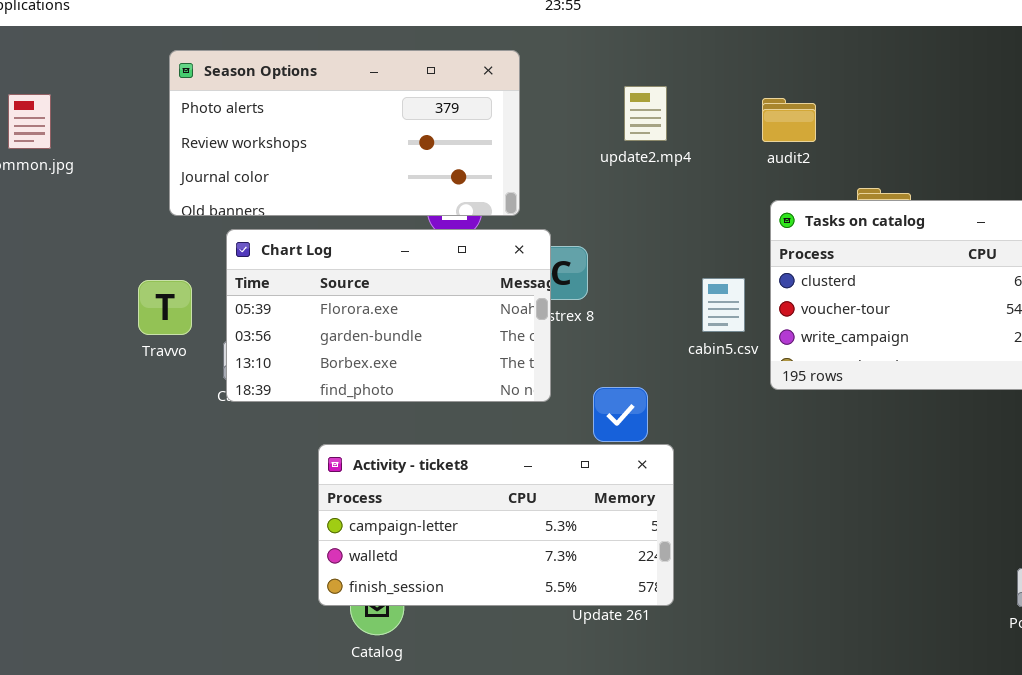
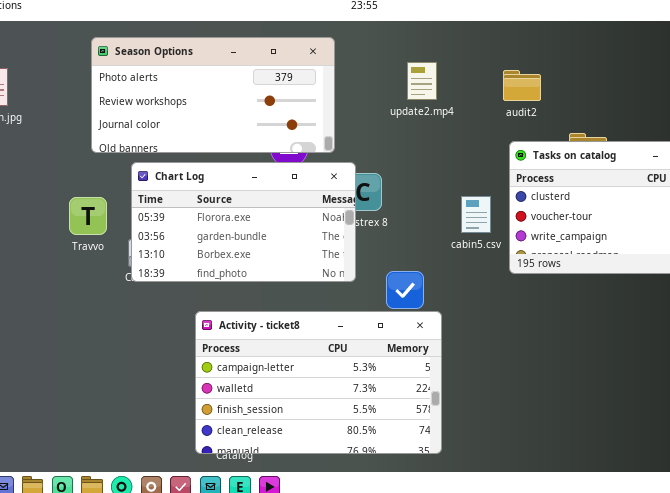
Activity - ticket8: [318,444,674,606] -> [195,311,442,454], resized

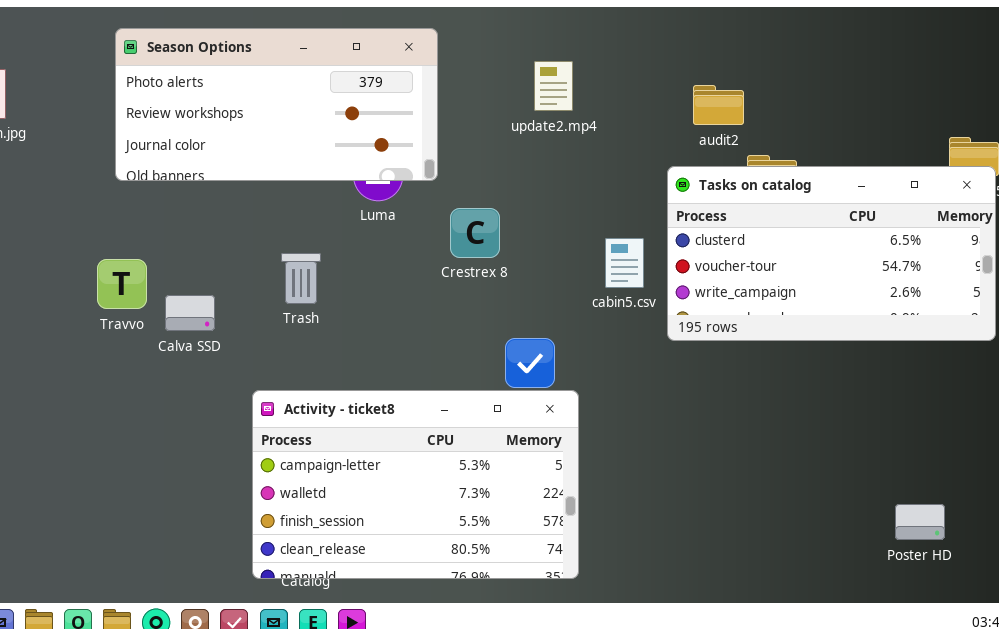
audit2: [503,70,541,101] -> [693,85,744,125], moved
Chart Log: [131,162,356,282] -> none, closed
Travvo: [69,197,107,235] -> [97,259,147,309], moved

